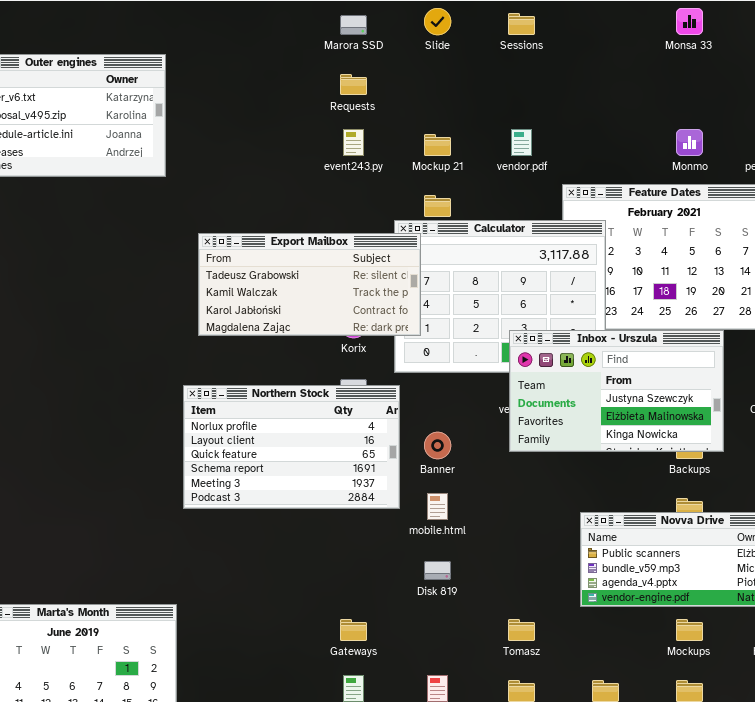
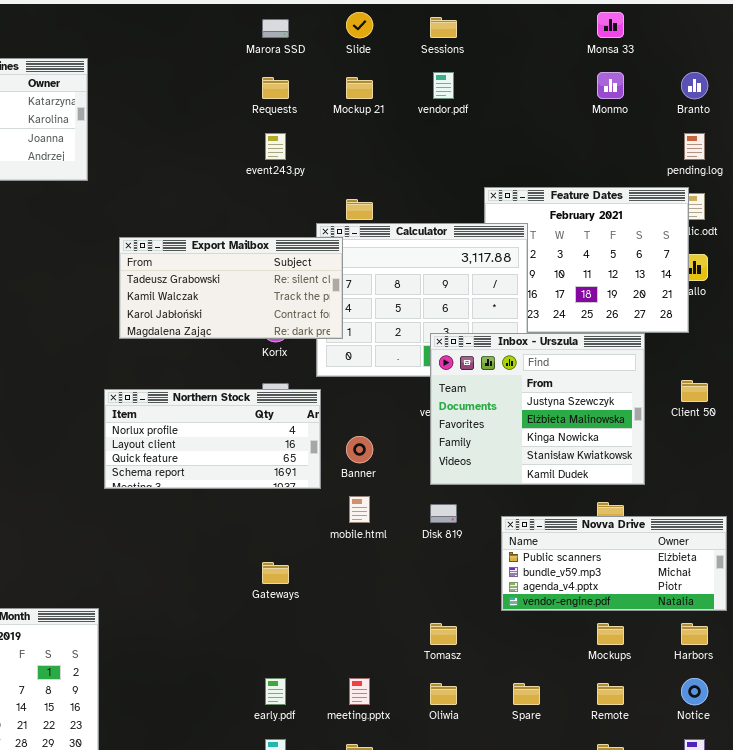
vendor.pdf: [511,129,532,156] -> [433,72,454,99], moved
Monmo: [676,129,703,156] -> [597,72,624,99], moved
Mockup 21: [424,134,451,156] -> [346,77,373,99], moved
Inbox - Urszula: [509,330,724,452] -> [430,333,645,485], resized
Northern Stock: [183,385,400,509] -> [104,389,321,489], resized
Disk 819: [424,561,451,580] -> [430,504,457,523], moved
Gateways: [340,619,367,641] -> [262,562,289,584], moved

